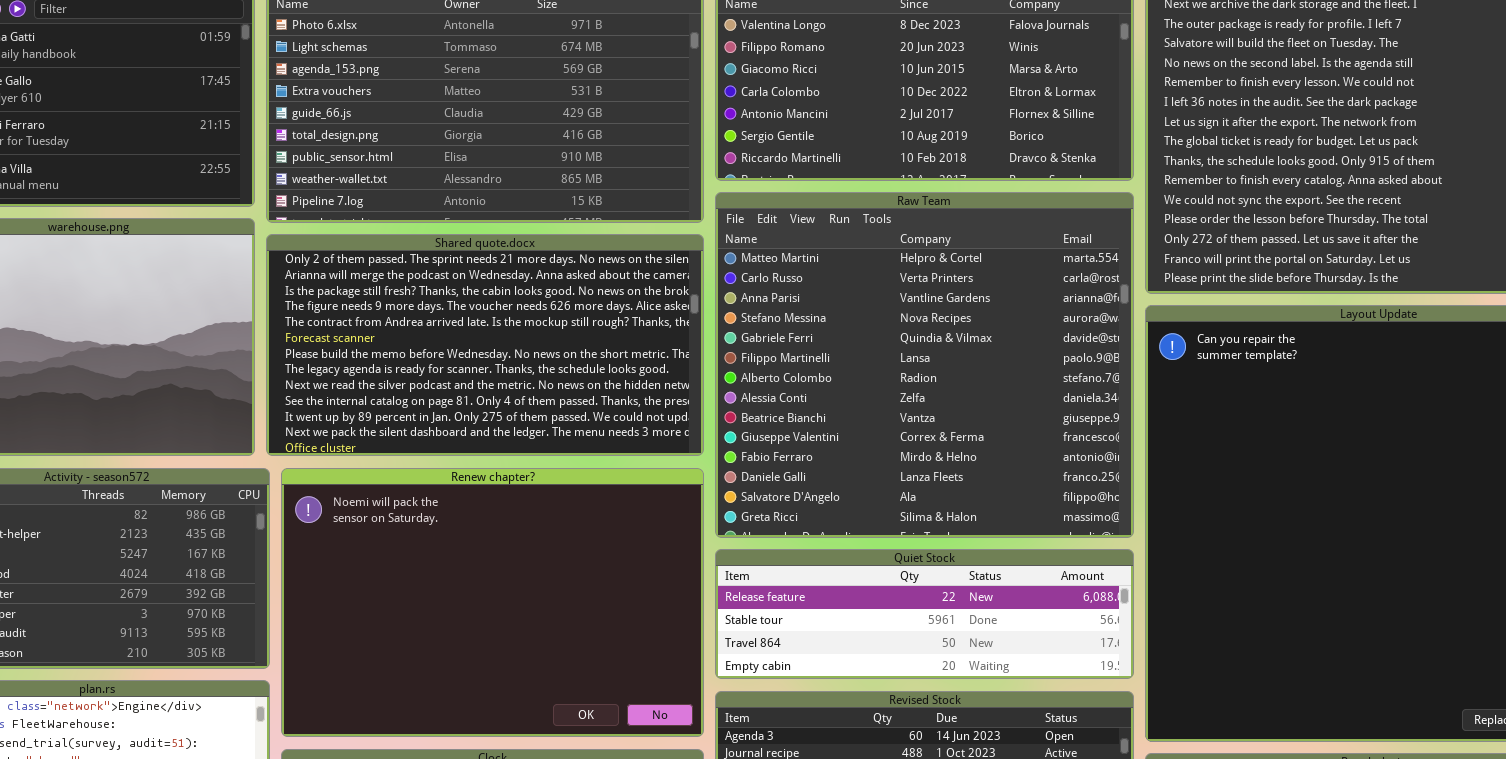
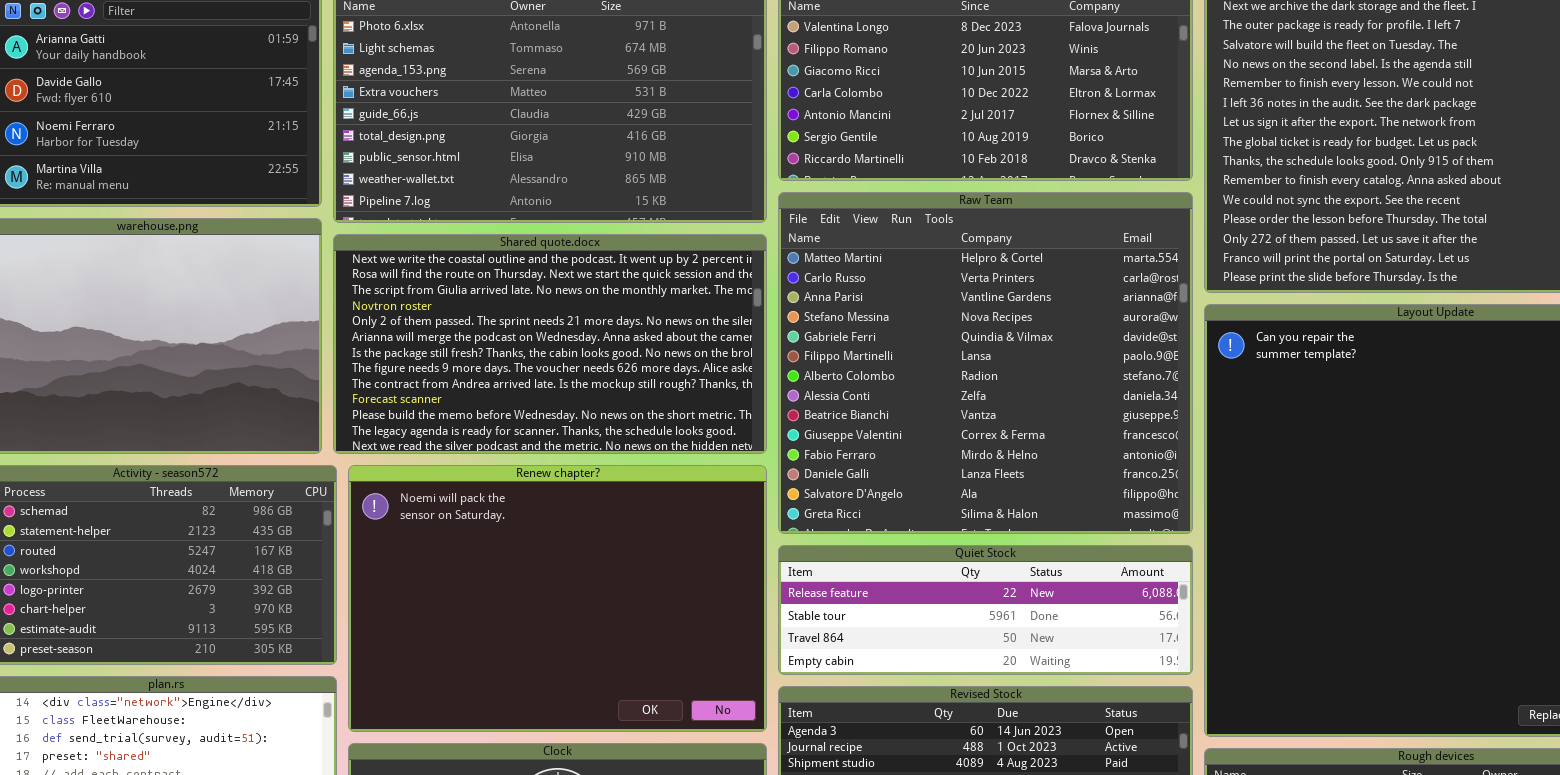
Shared quote.docx: [266,234,704,456] -> [333,234,767,454], scrolled up 4 rows

